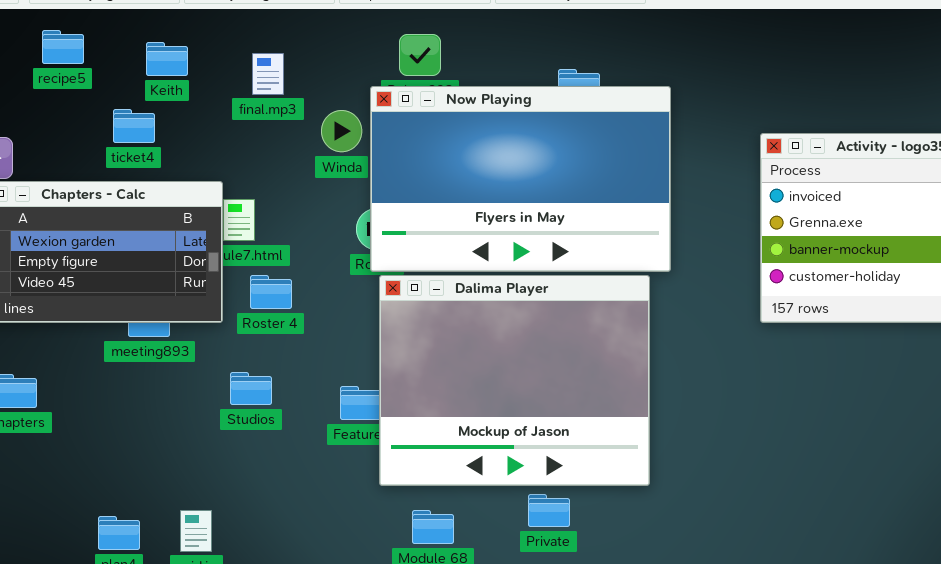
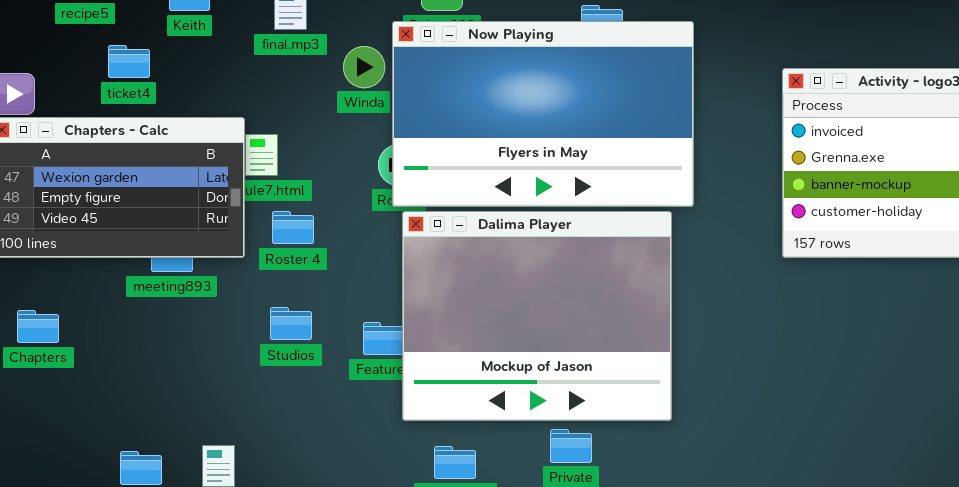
ticket4: [113,109,155,143] -> [108,45,150,78], moved
Studios: [230,372,272,405] -> [270,307,312,340], moved

